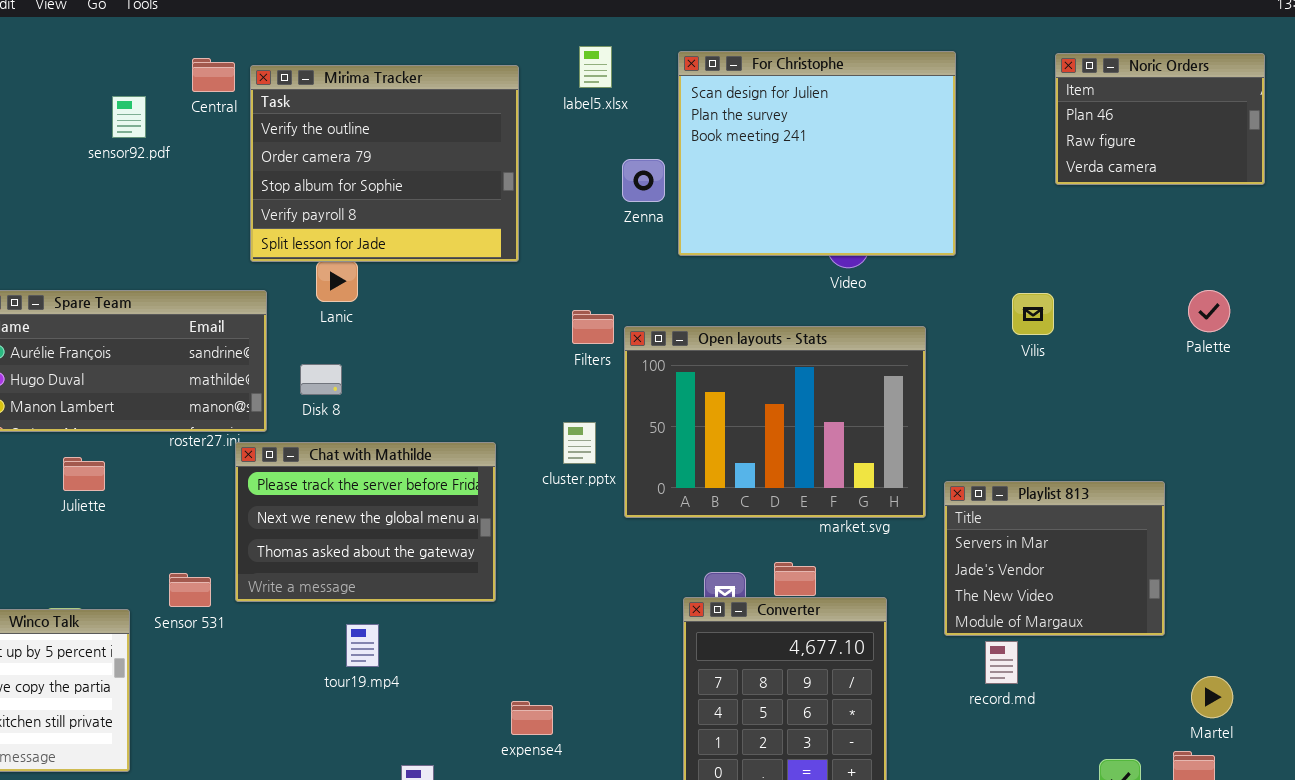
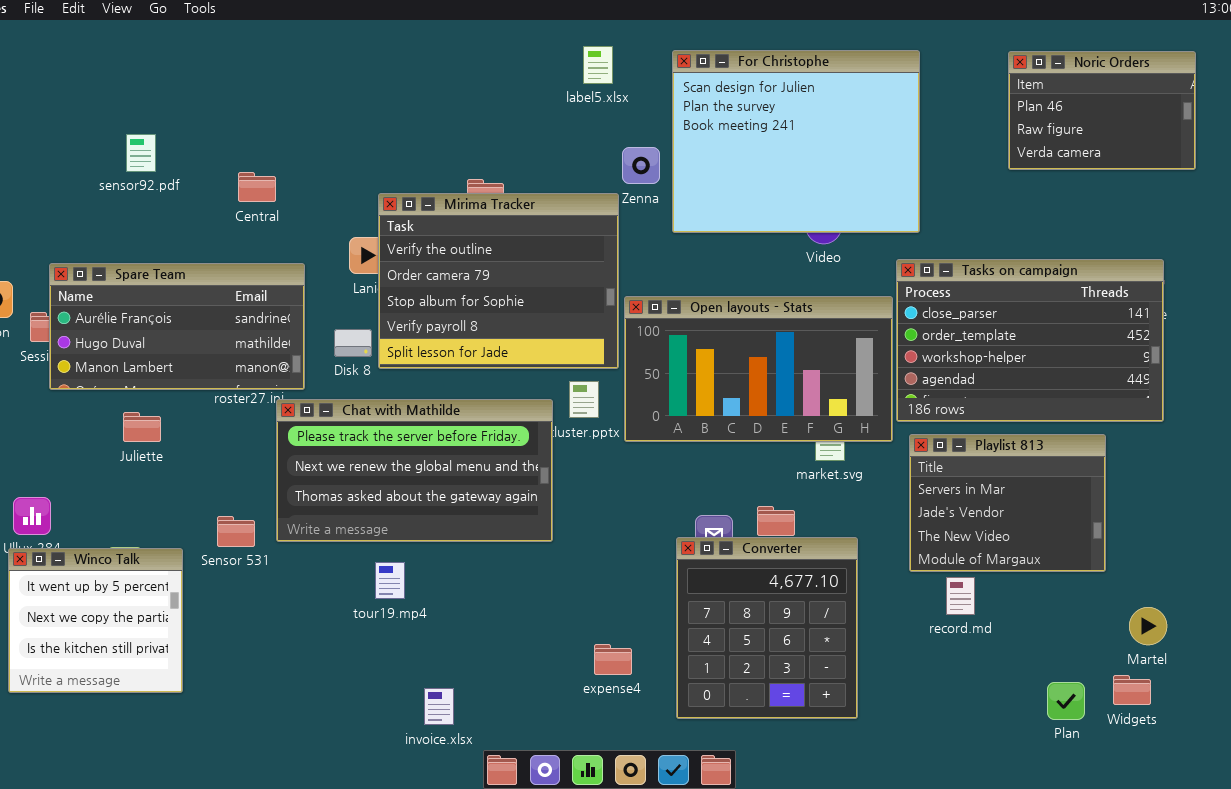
Central: [192,58,235,92] -> [238,172,276,202], moved
Mirima Tracker: [250,65,519,262] -> [378,193,619,369], moved
sensor92.pdf: [112,96,146,138] -> [126,134,156,172], moved
Tasks on campaign: none -> [896,259,1164,422], opened
Open layouts - Stats: [624,326,926,518] -> [624,296,893,442], resized
Chat with Mathilde: [235,442,496,602] -> [276,399,553,542], resized
expense4: [511,701,553,735] -> [594,644,632,675], moved

